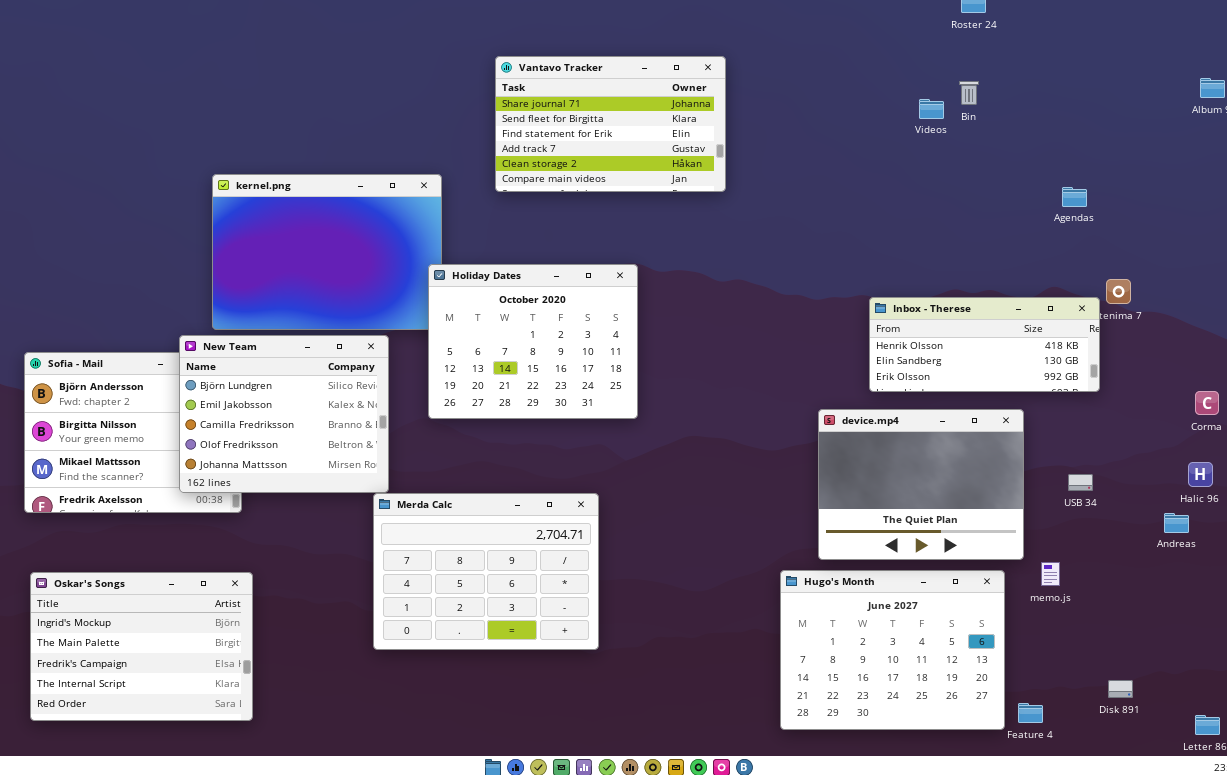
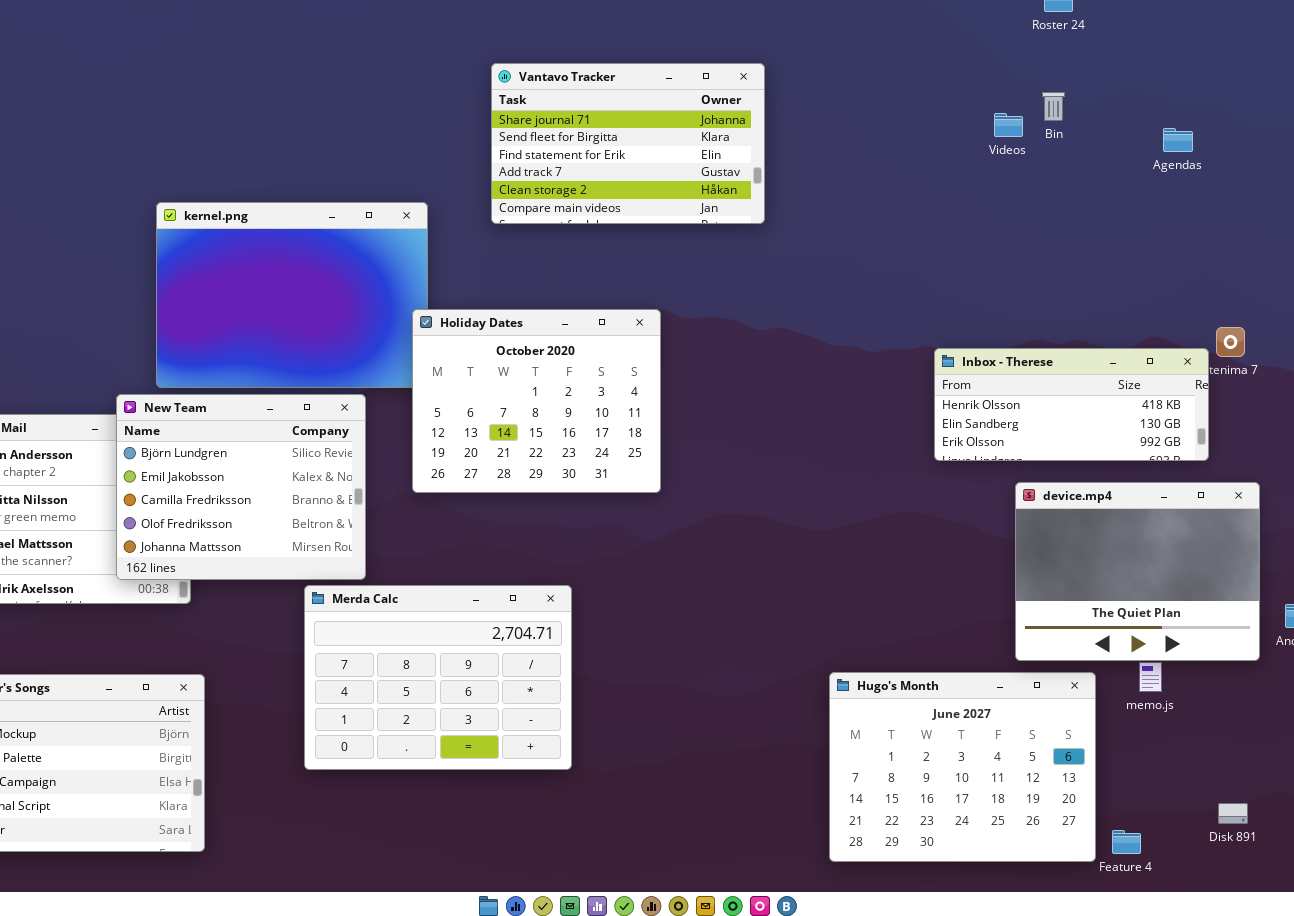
Agendas: [1062,187,1087,207] -> [1163,128,1193,152], moved
device.mp4: [818,409,1024,560] -> [1015,482,1260,661], moved
Merda Calc: [373,493,599,650] -> [304,585,572,770], moved

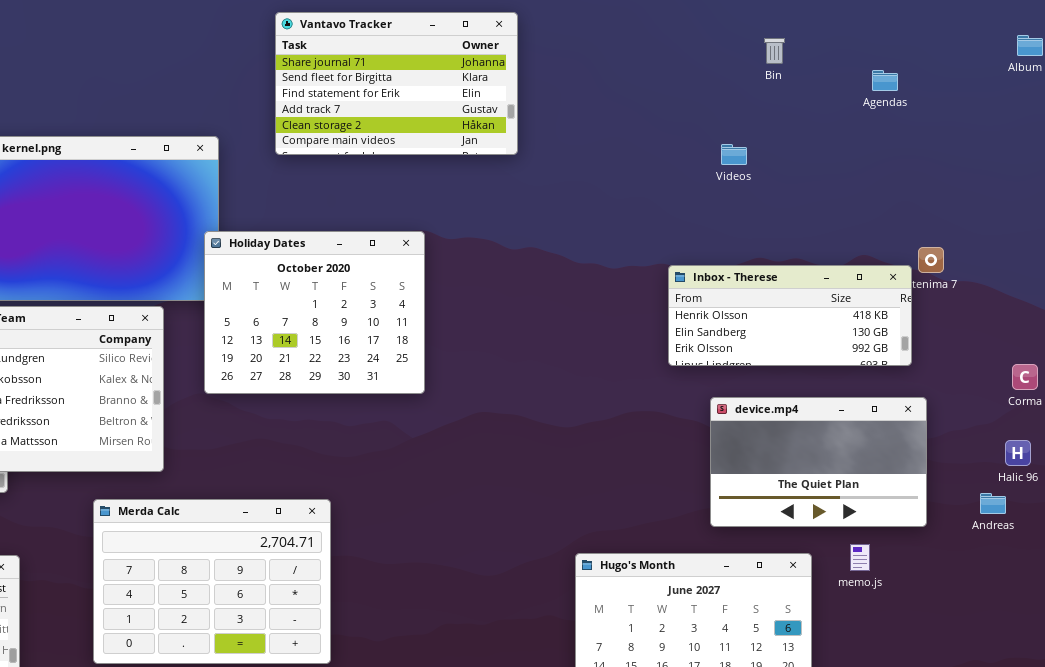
Videos: [994,113,1023,137] -> [721,144,747,165], moved
device.mp4: [1015,482,1260,661] -> [710,397,927,527], moved, resized
Merda Calc: [304,585,572,770] -> [93,499,331,664], moved

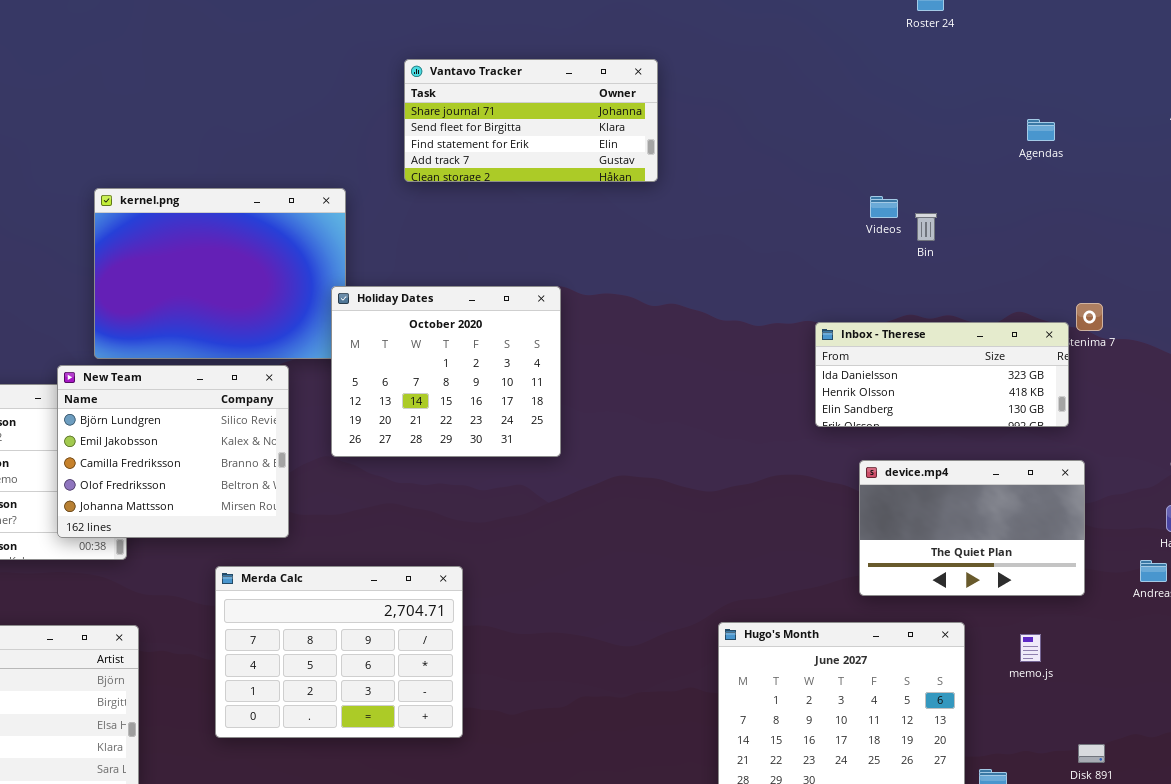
Vantavo Tracker: [275,12,518,155] -> [404,59,658,182], resized
Bin: [764,38,785,64] -> [915,213,937,241], moved
Inbox - Therese: [668,265,912,366] -> [815,322,1069,427], scrolled up 1 row
memo.js: [850,544,870,571] -> [1020,634,1041,662], moved

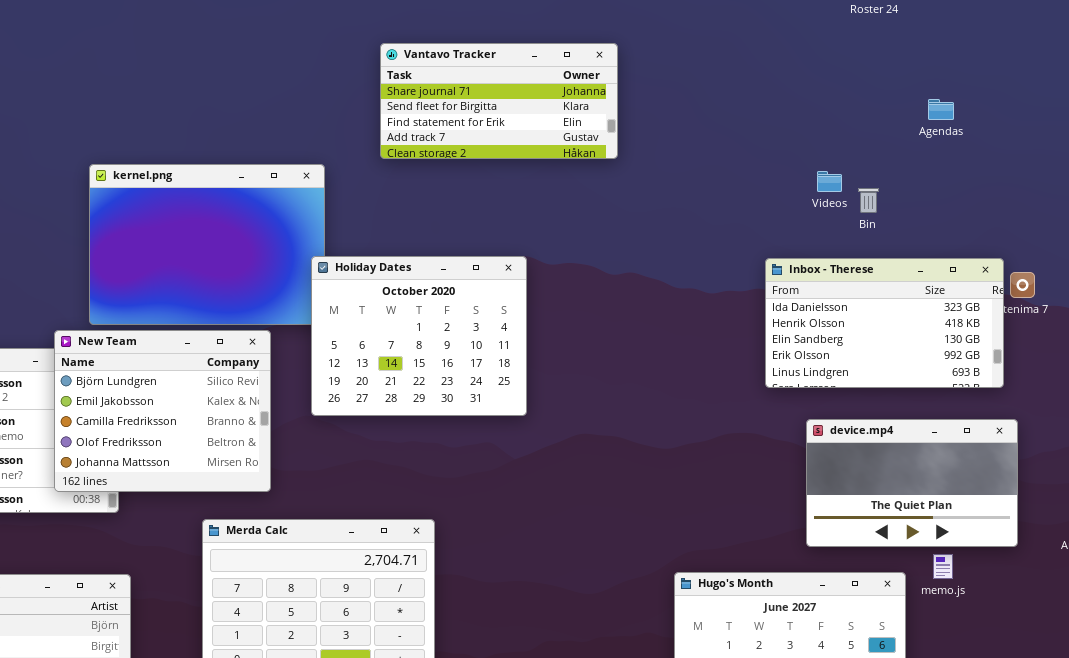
Agendas: [1027,119,1055,141] -> [928,99,954,120], moved
Inbox - Therese: [815,322,1069,427] -> [765,258,1004,388], resized
memo.js: [1020,634,1041,662] -> [933,554,953,579], moved

